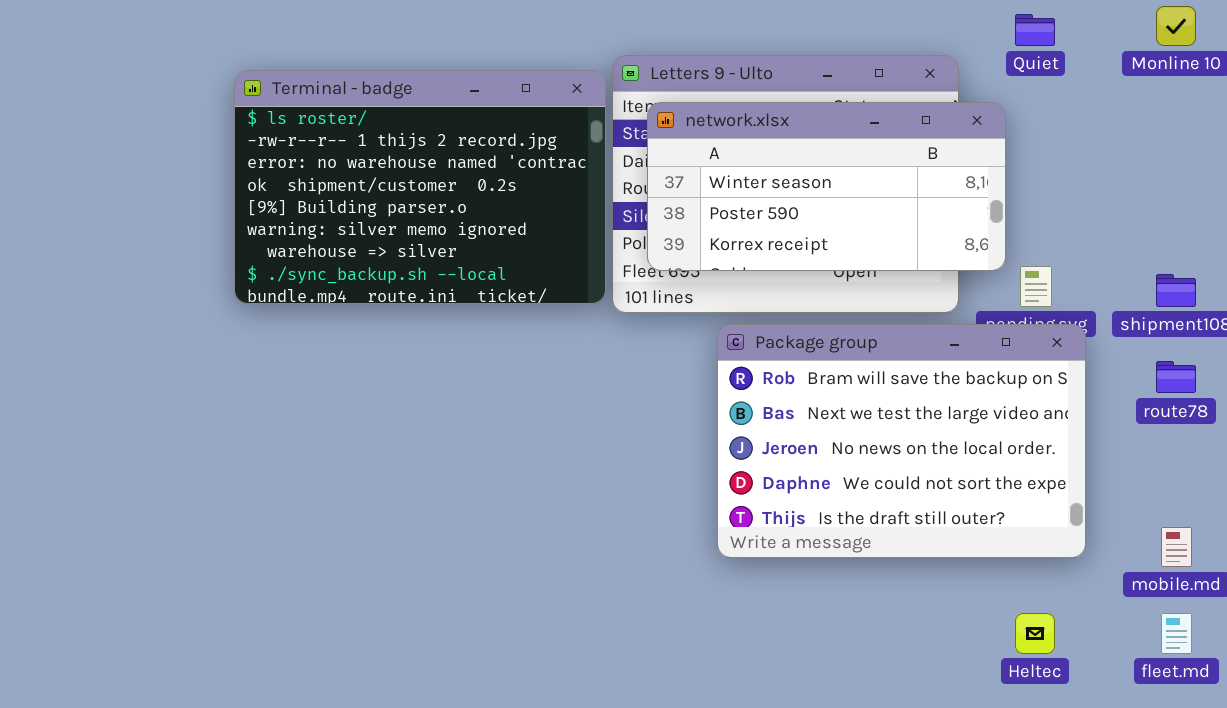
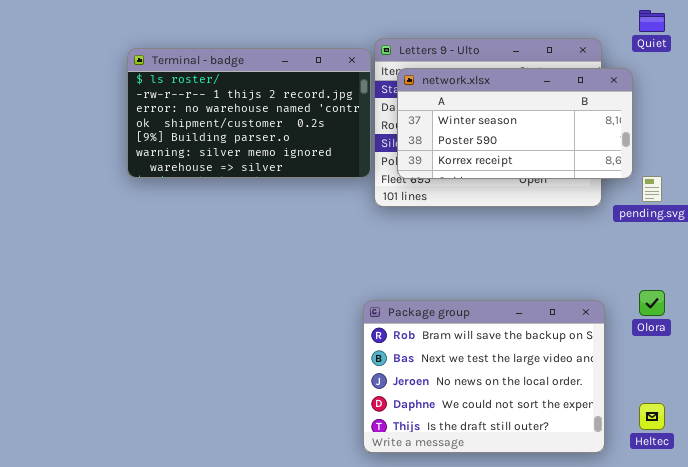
Terminal - badge: [234,70,606,304] -> [127,48,371,178], resized
Package group: [717,324,1086,558] -> [363,300,605,453], moved

